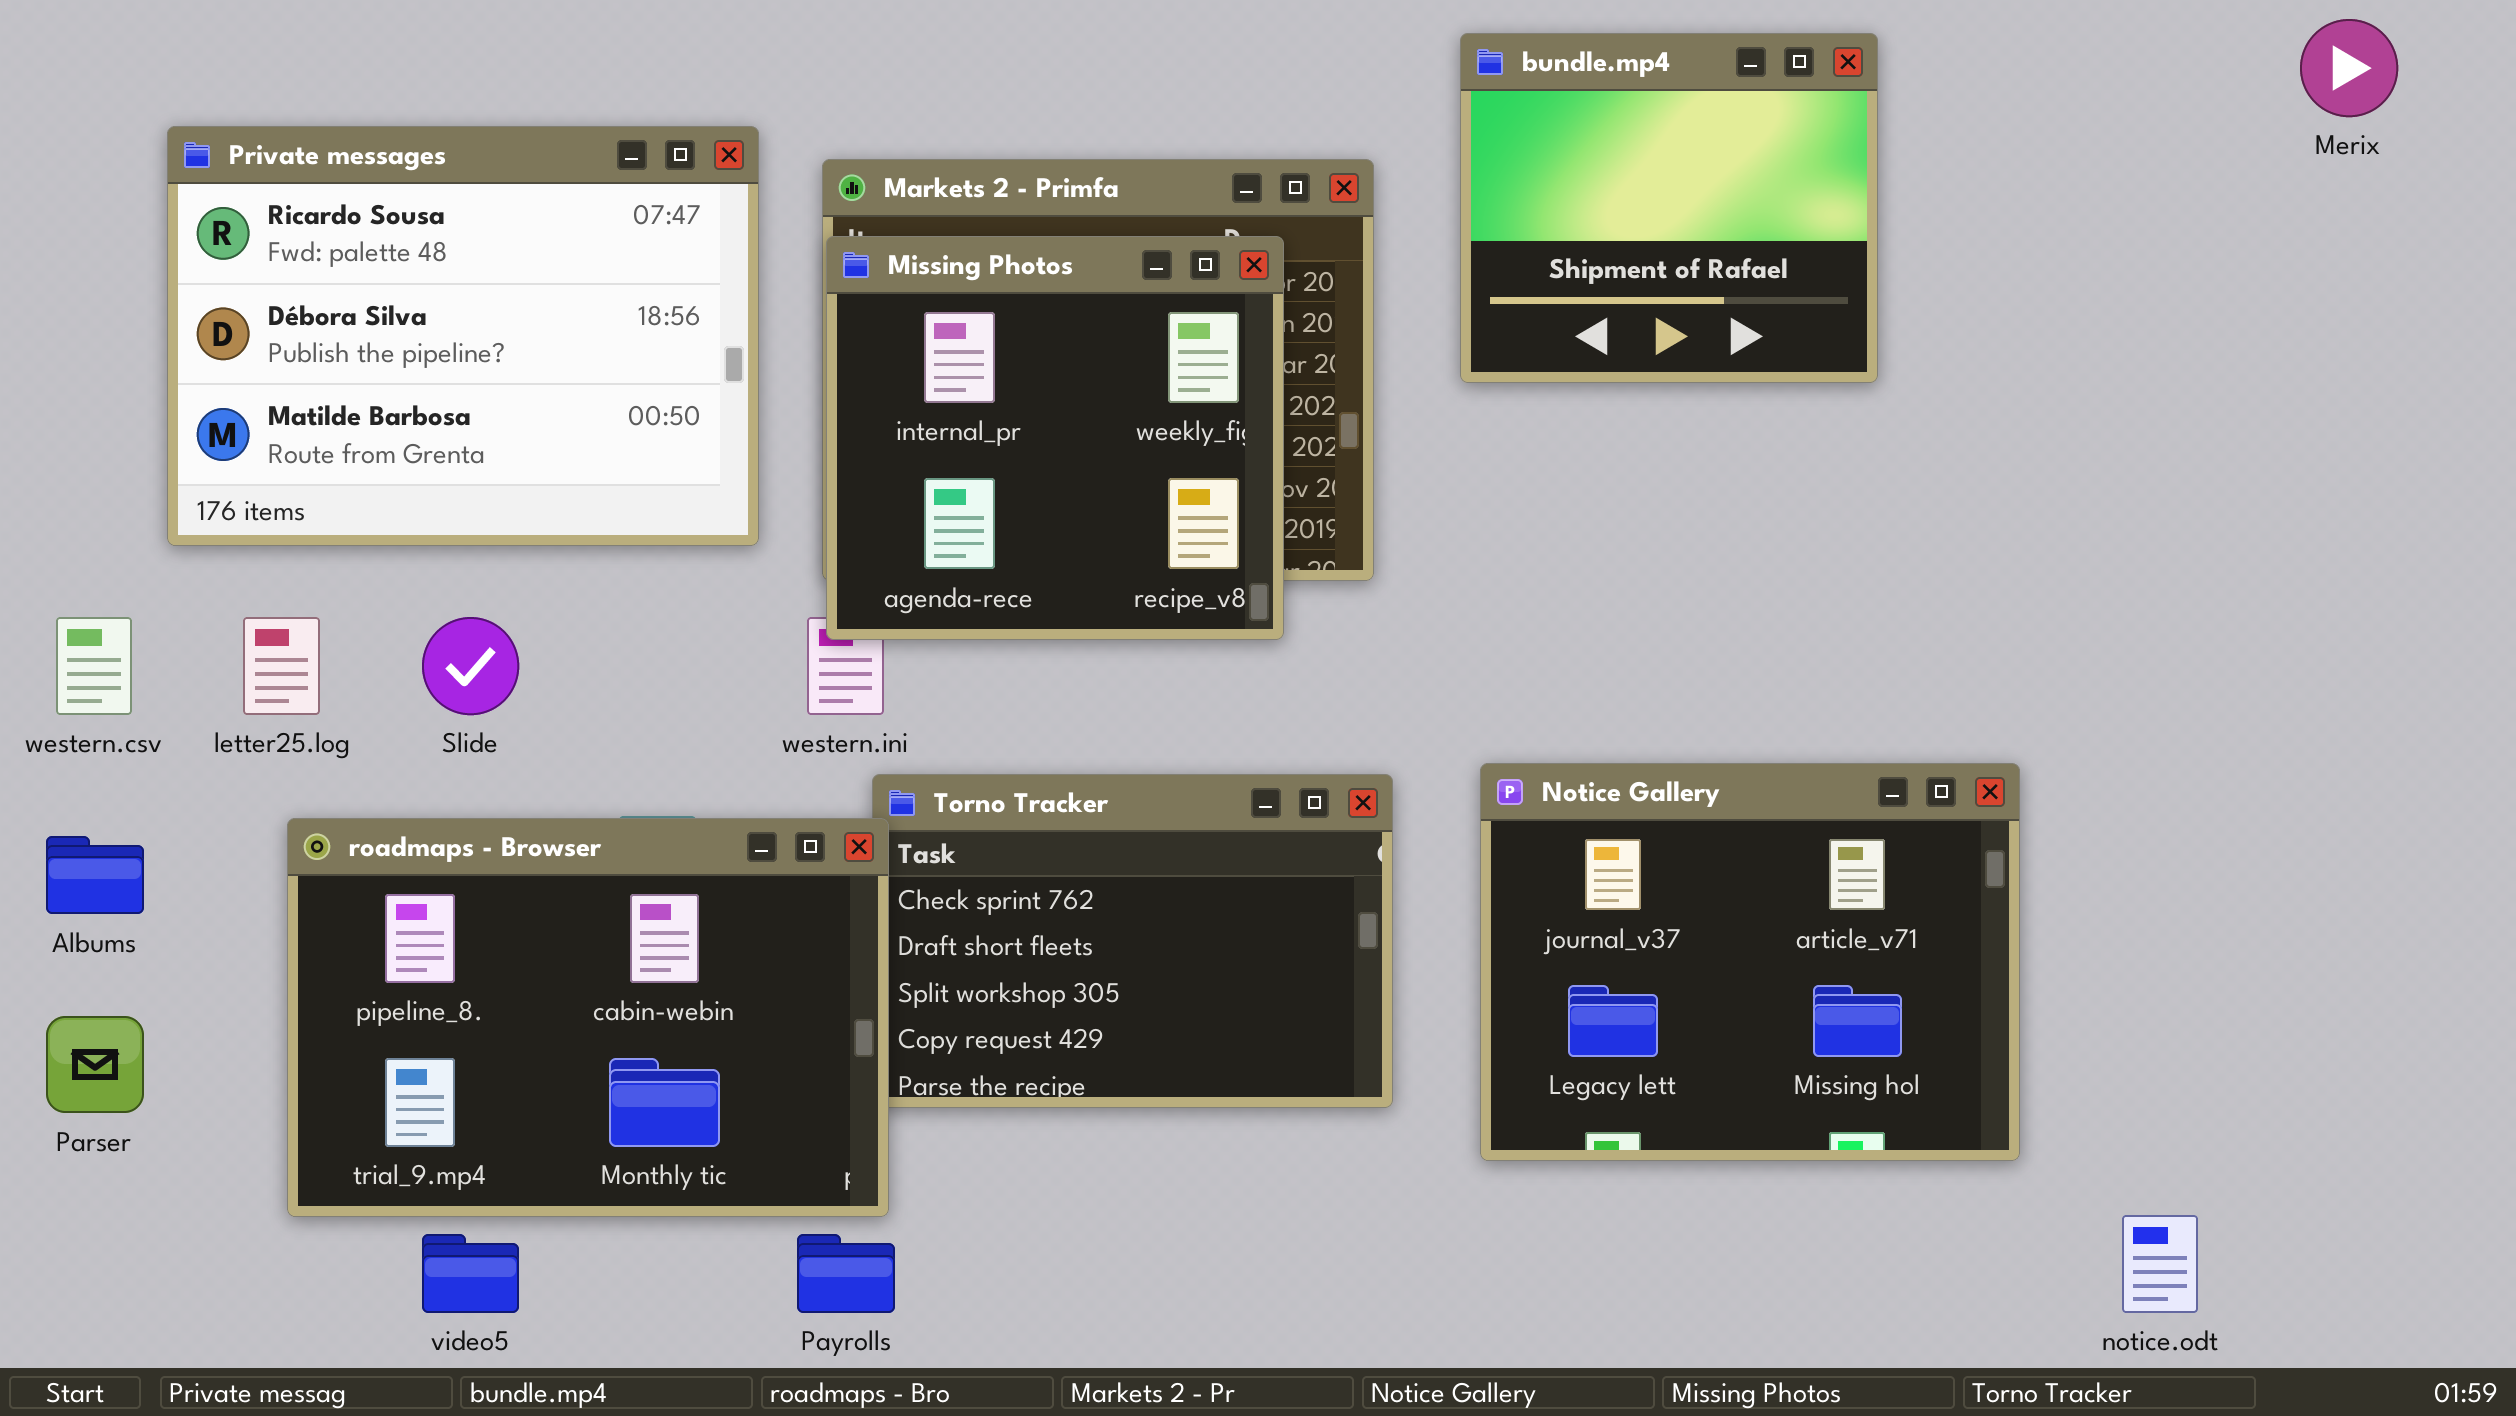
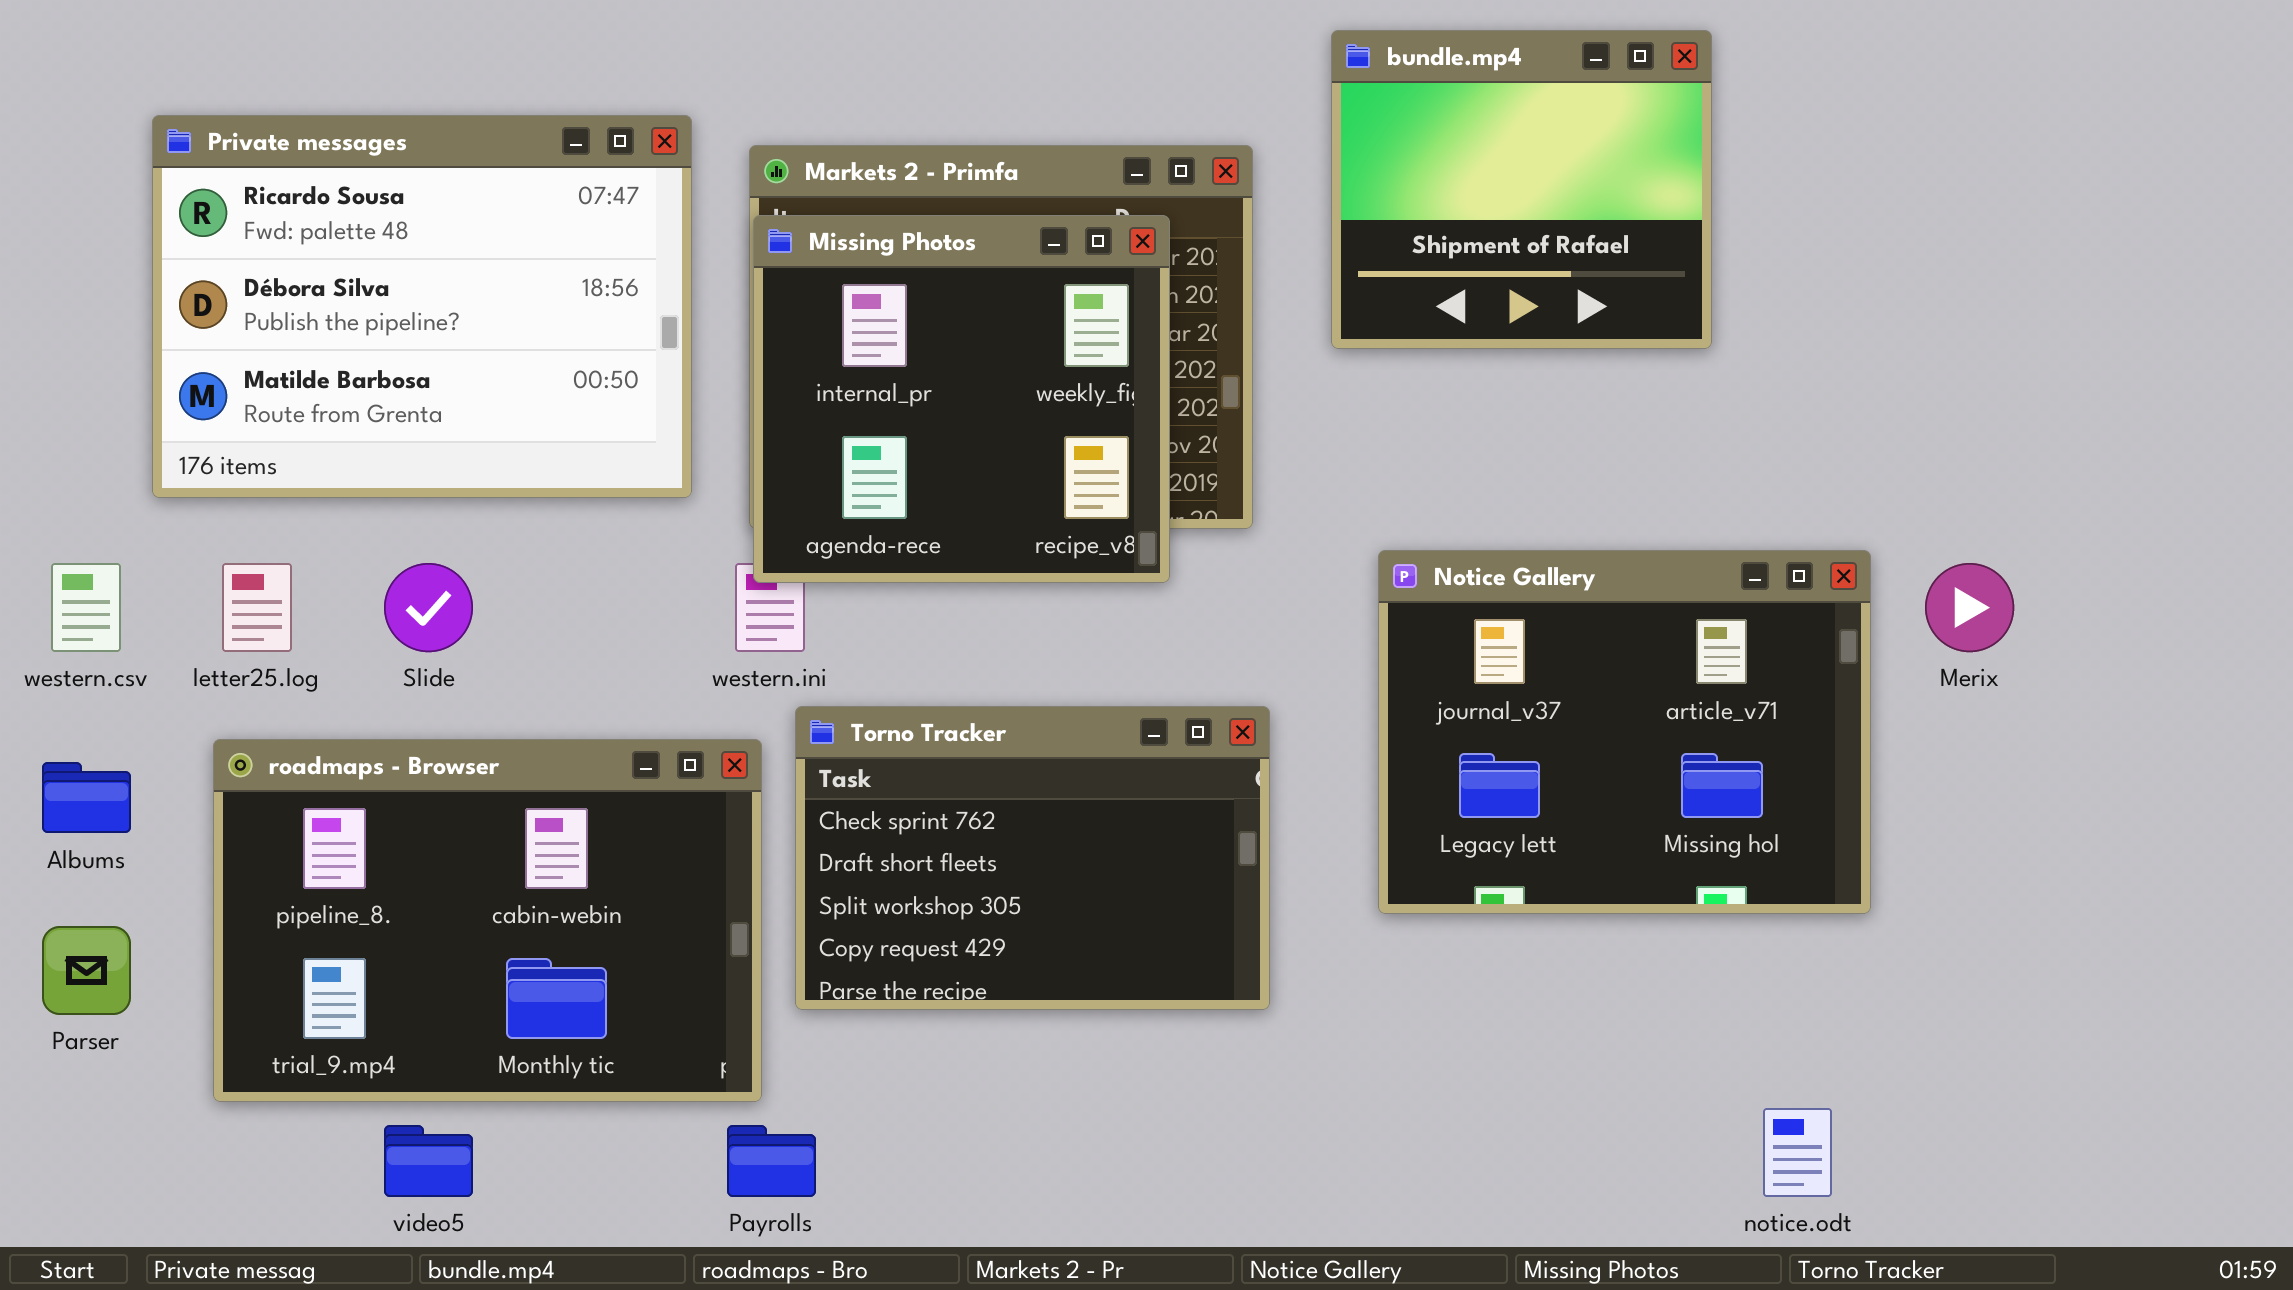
Merix: [2300,19,2398,117] -> [1925,563,2014,652], moved
Notice Gallery: [1480,763,2020,1161] -> [1378,550,1871,914], moved
roadmaps - Browser: [287,818,889,1217] -> [213,739,762,1102], moved
notice.odt: [2122,1215,2198,1313] -> [1763,1108,1832,1197], moved

